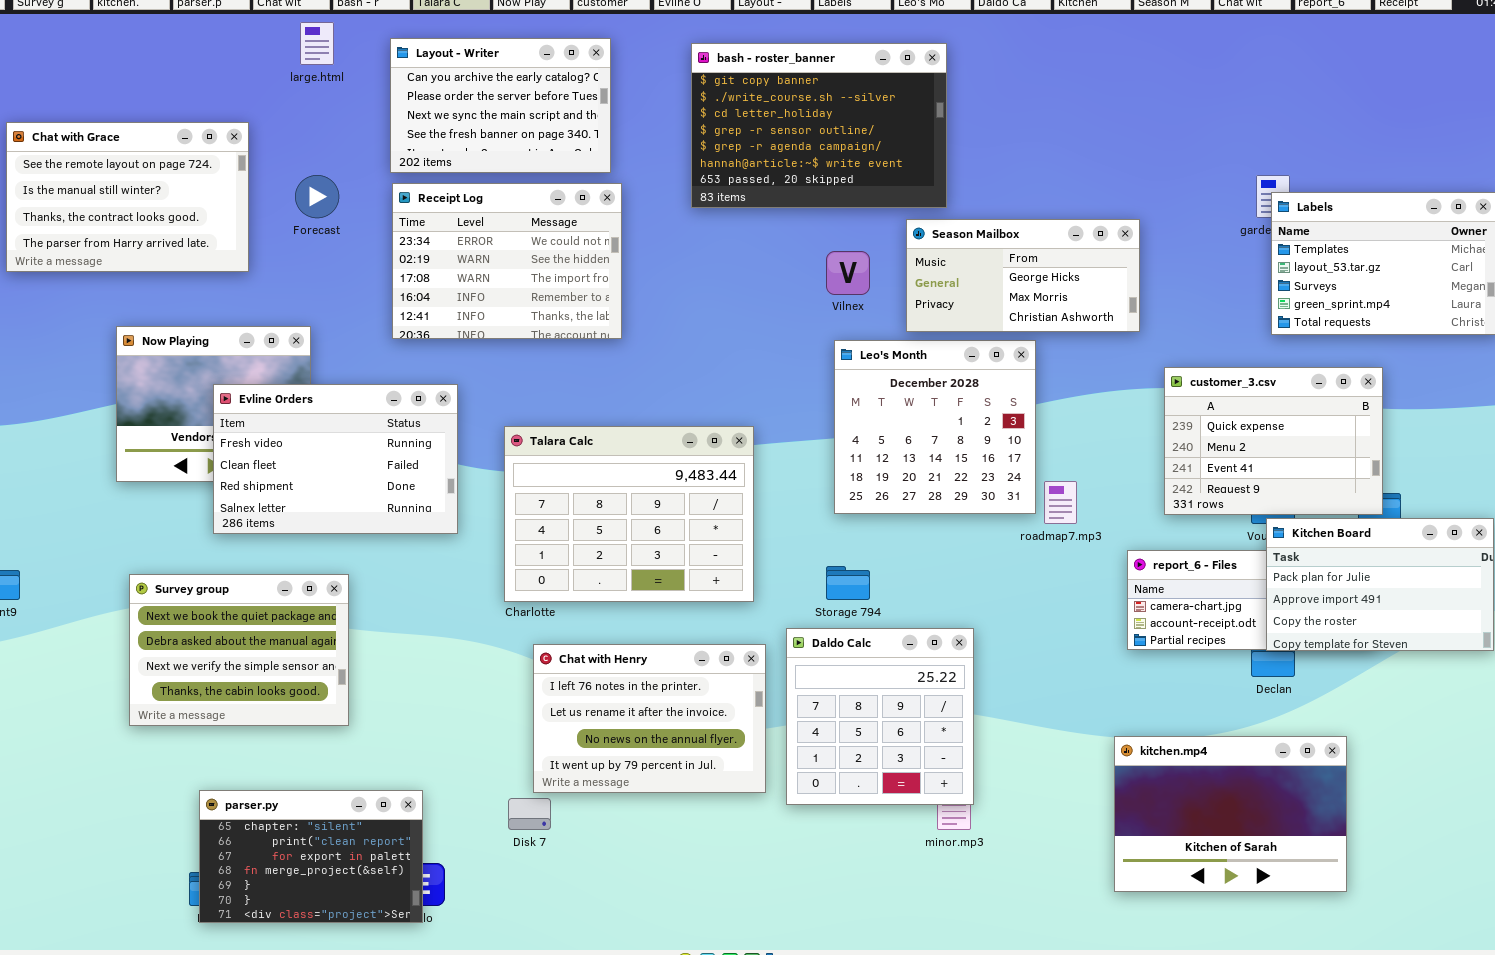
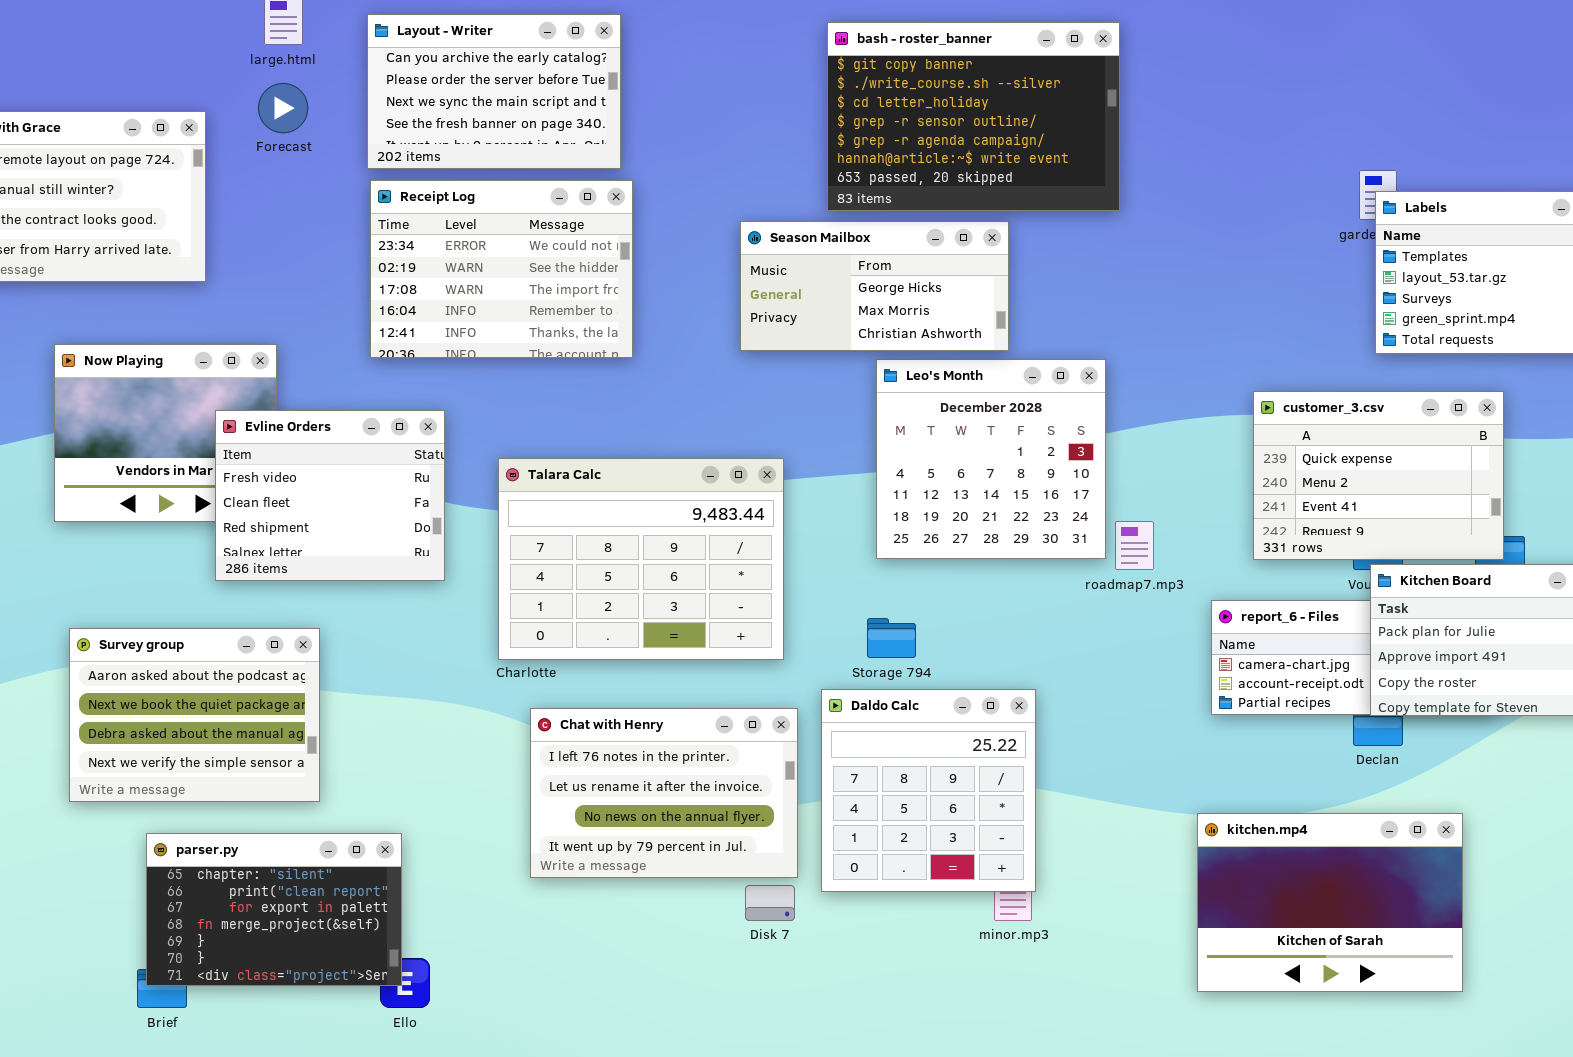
bash - roster_banner: [691,43,947,208] -> [827,22,1120,211], moved
Forecast: [295,175,339,218] -> [258,83,308,133], moved
Season Mailbox: [906,219,1140,332] -> [740,221,1009,351], moved
Evline Orders: [213,384,458,534] -> [215,410,445,581], resized
Survey group: [129,574,349,726] -> [69,628,320,802], scrolled up 1 row
parser.py: [199,790,423,923] -> [146,833,402,986], moved
Disk 7: [508,798,551,830] -> [745,885,795,921], moved

